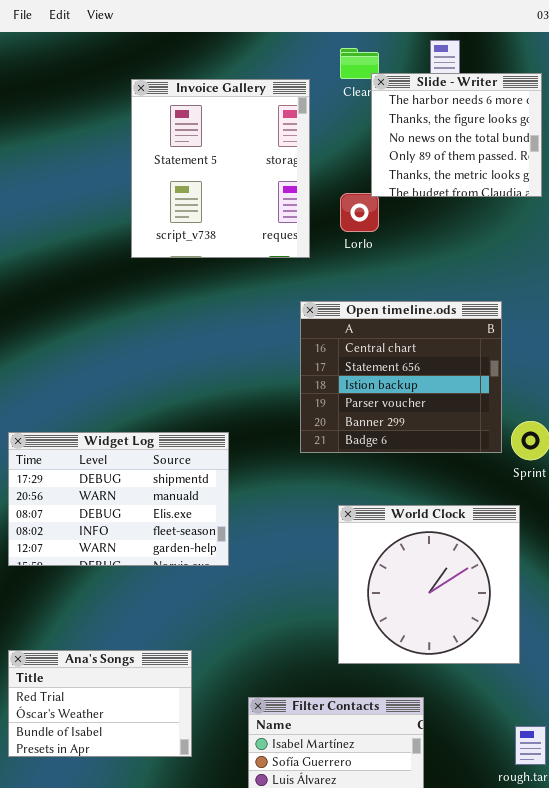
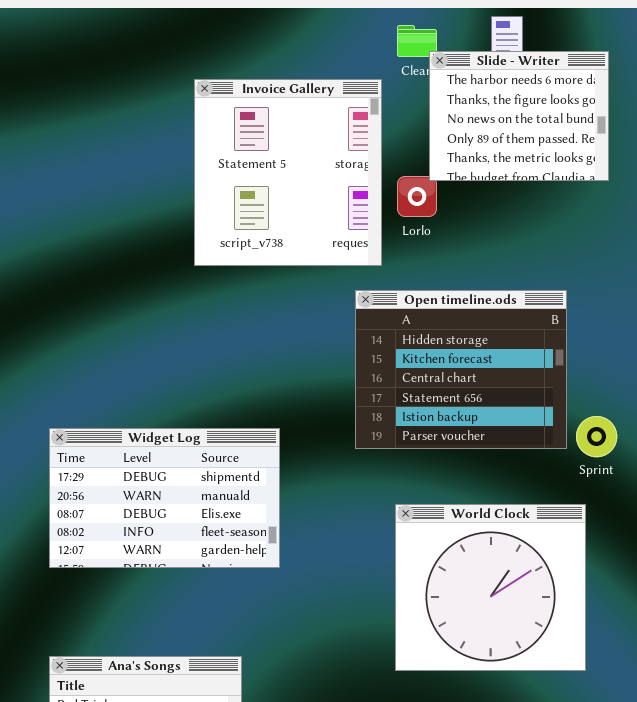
Invoice Gallery: [131,79,310,258] -> [194,79,382,266], moved
Open timeline.ods: [300,301,502,453] -> [355,290,567,449], scrolled up 2 rows

